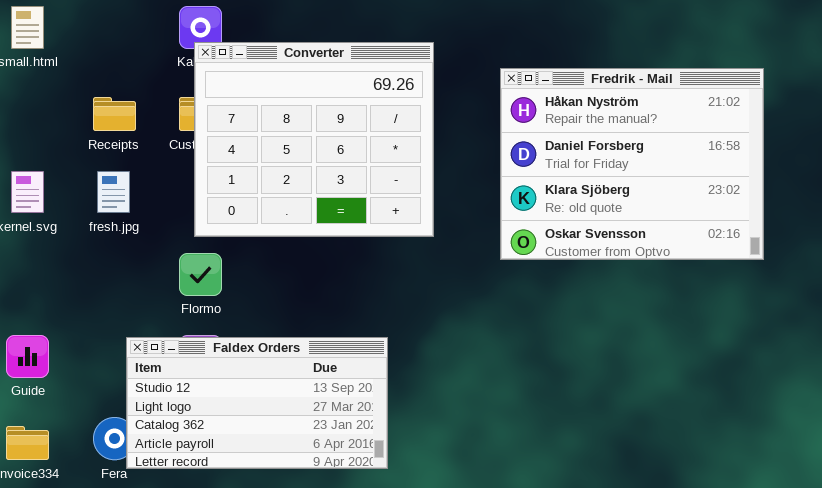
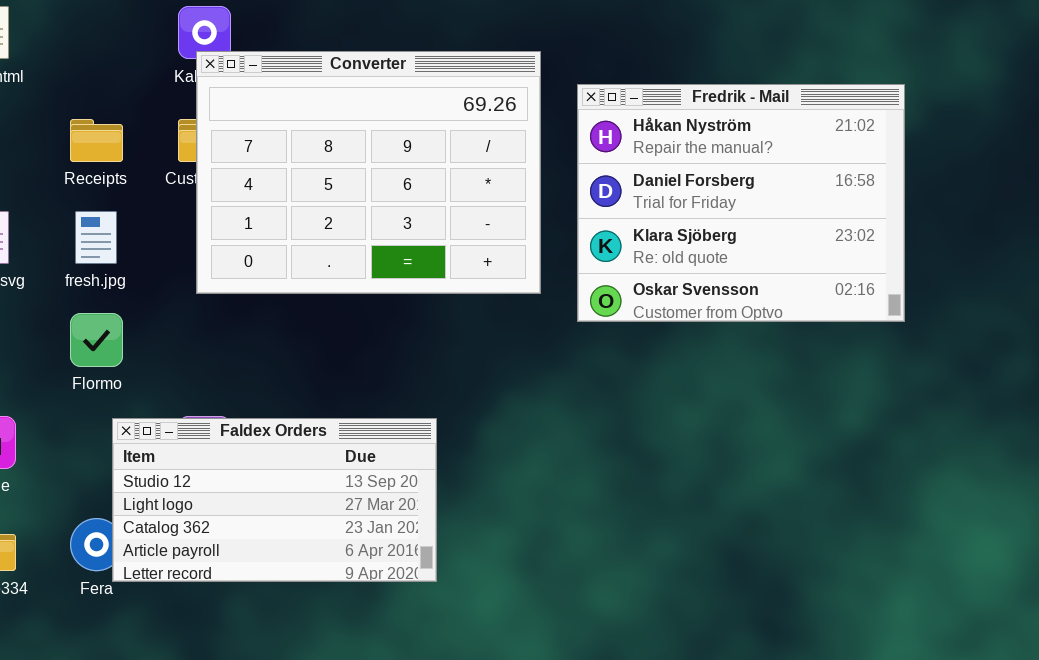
Converter: [194,42,434,237] -> [196,51,541,294], resized
Flormo: [179,253,222,296] -> [70,313,123,367], moved

